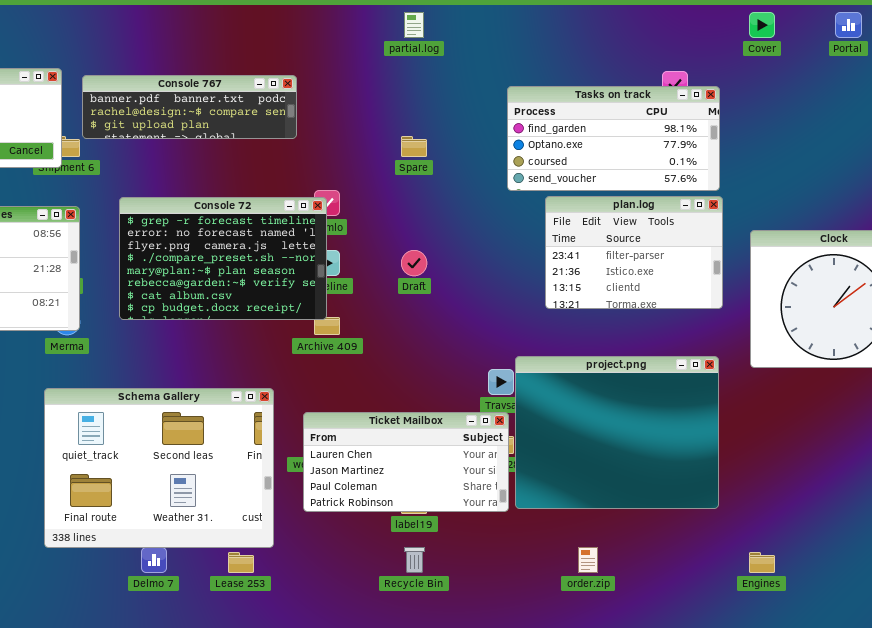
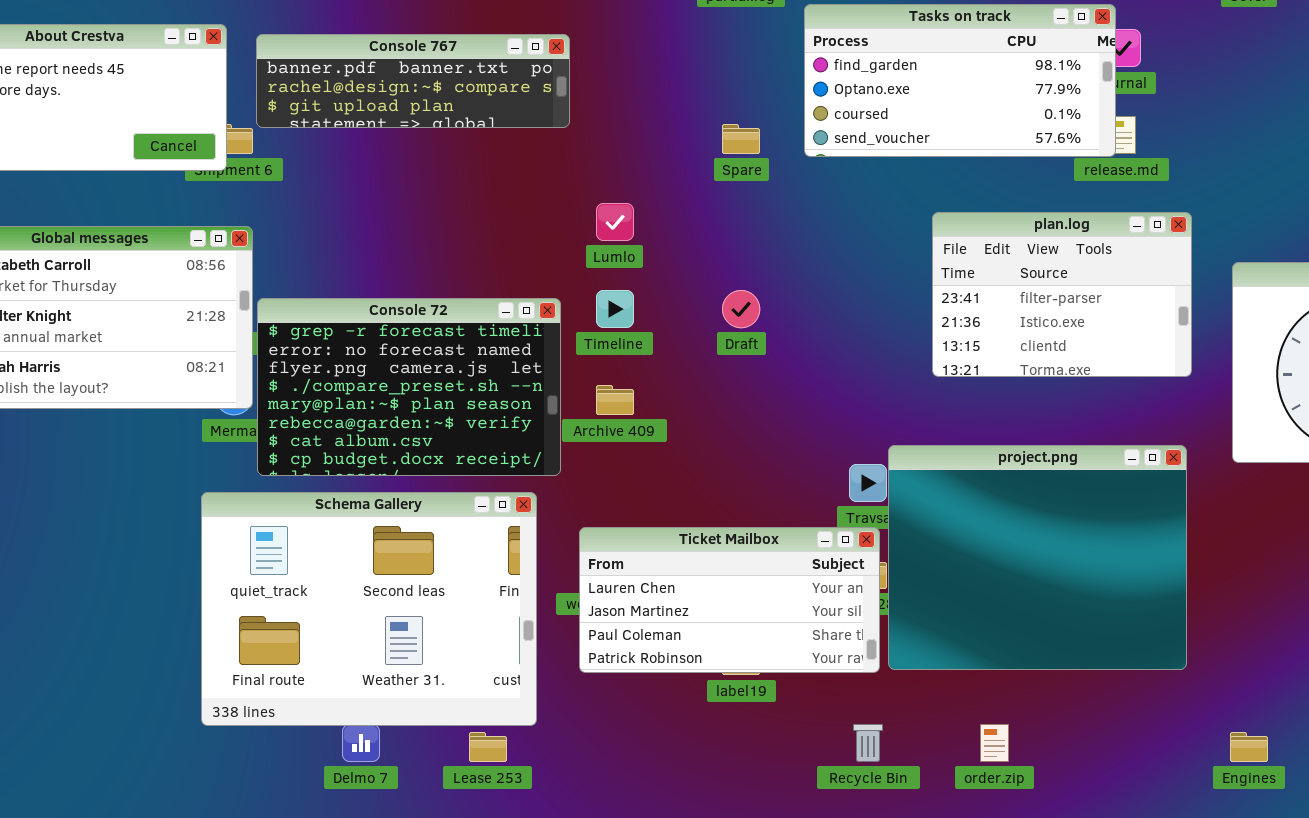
Tasks on track: [507,86,720,191] -> [804,4,1116,157], moved
Console 72: [119,197,327,320] -> [257,298,561,476], moved
Recycle Bin: [404,547,425,573] -> [853,724,883,762], moved

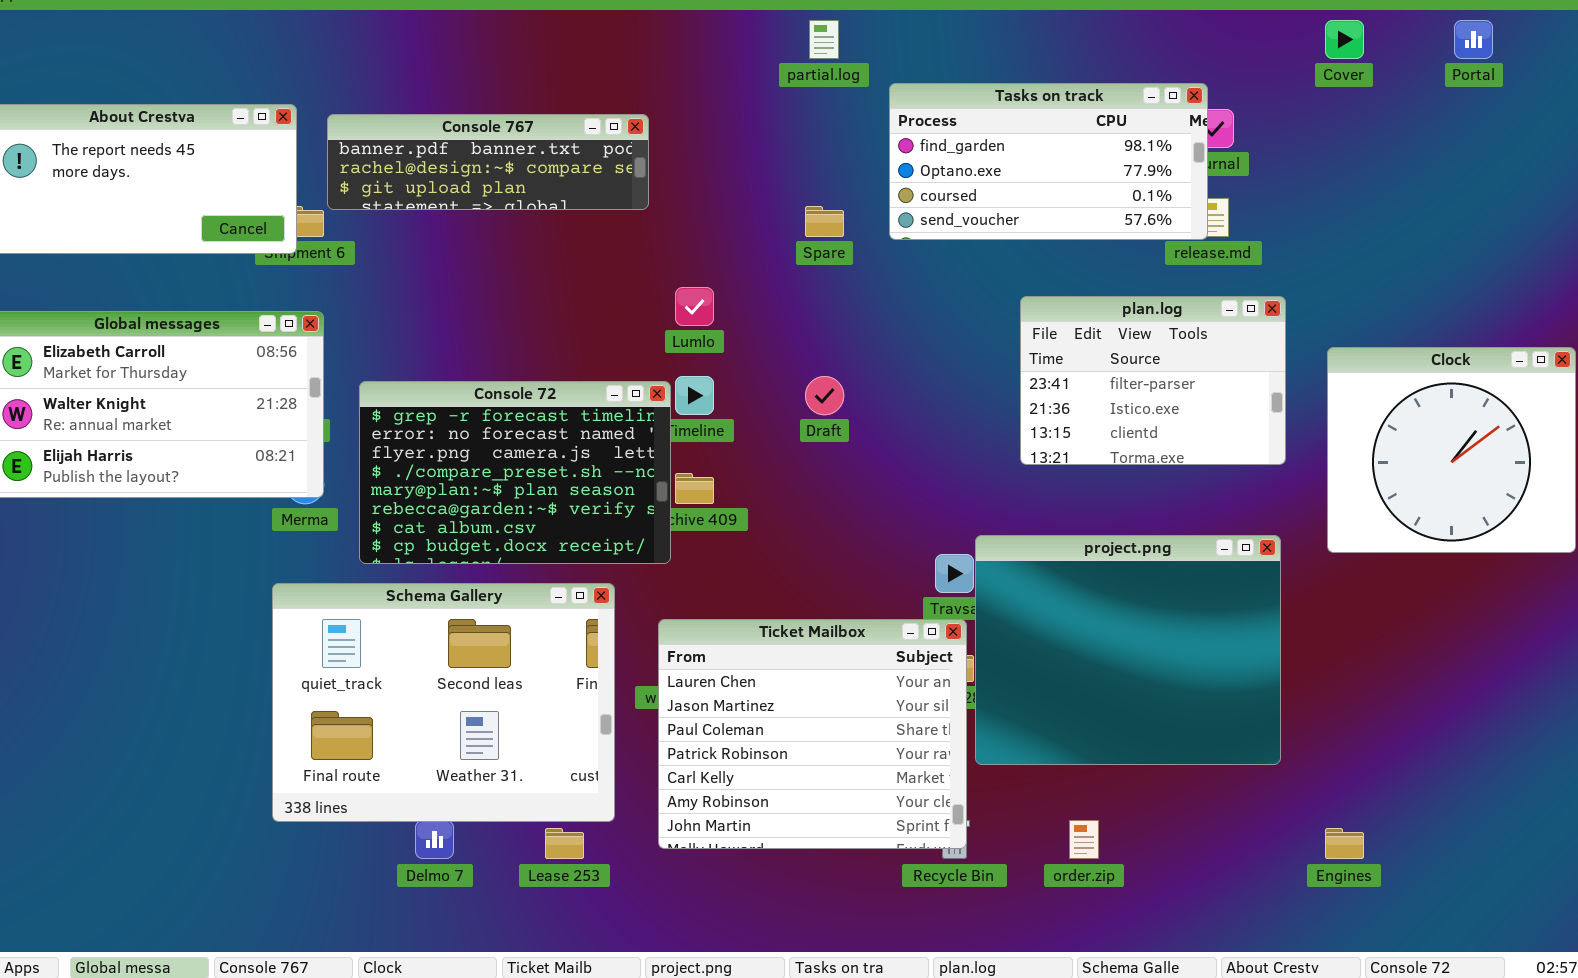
Console 72: [257,298,561,476] -> [359,381,671,564], moved
Ticket Mailbox: [579,527,880,673] -> [658,619,967,849], resized

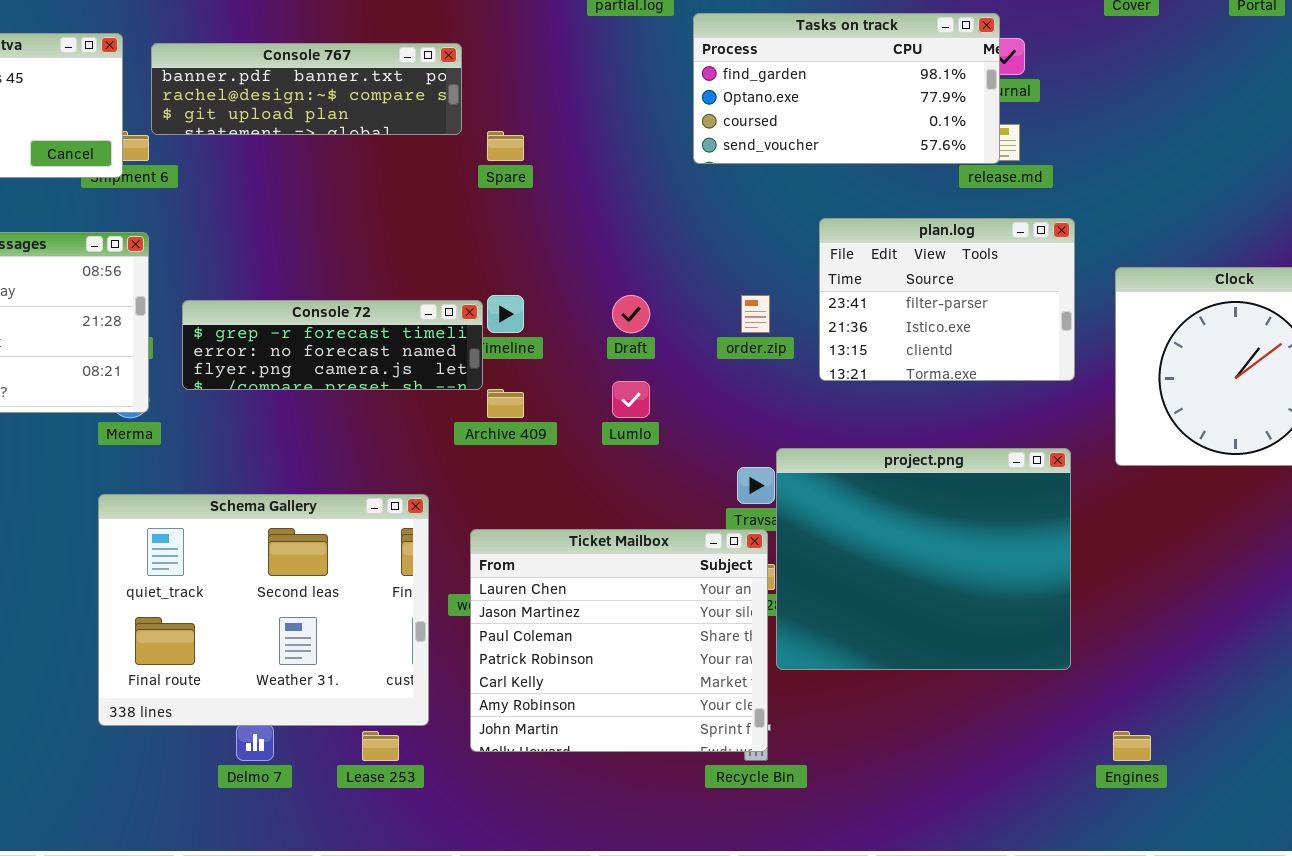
Spare: [805,206,844,237] -> [487,131,524,161], moved
Lumlo: [675,287,714,326] -> [612,381,650,418], moved
Console 72: [359,381,671,564] -> [182,300,483,390], resized
order.zip: [1069,820,1099,859] -> [741,295,770,333], moved

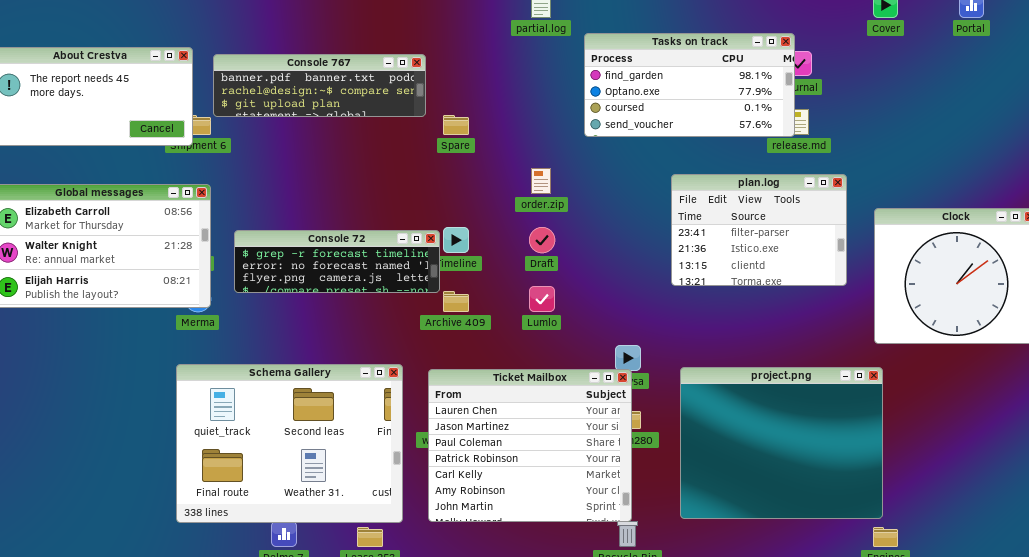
order.zip: [741,295,770,333] -> [531,168,551,194], moved
project.png: [776,448,1071,670] -> [680,367,883,519], moved
Ticket Mailbox: [470,529,768,752] -> [428,369,632,522], moved

